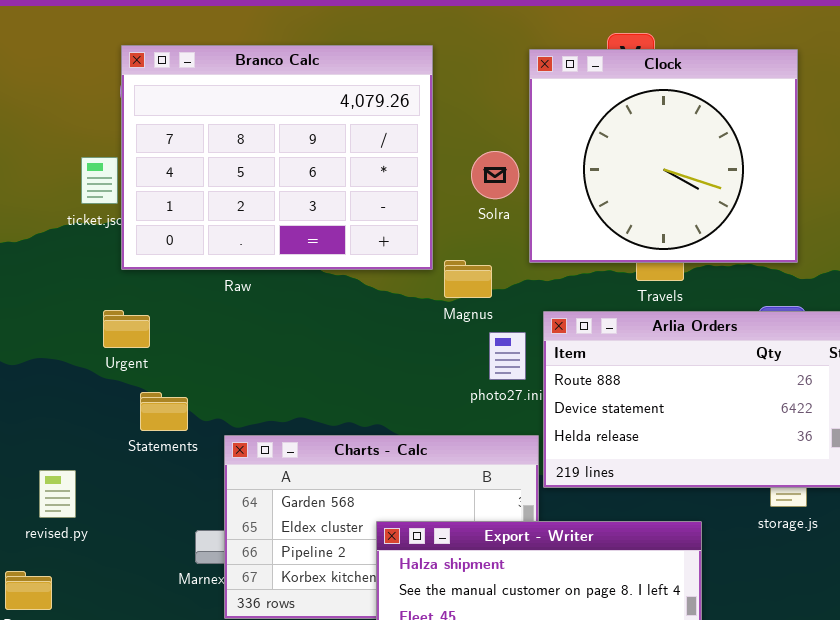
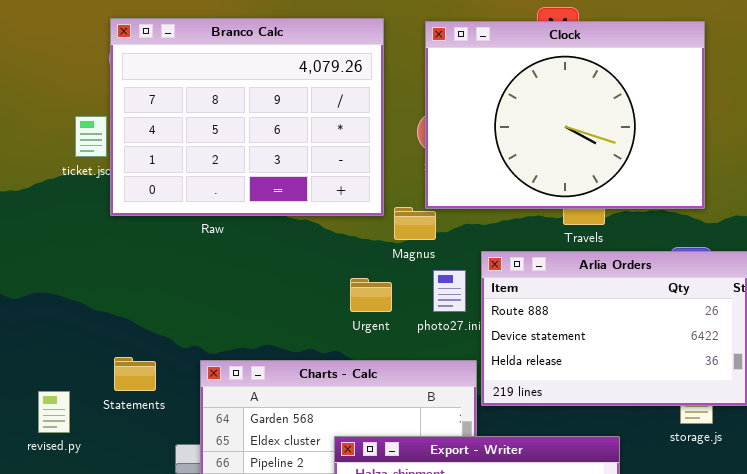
Clock: [529,49,798,263] -> [425,21,705,209], resized
Urgent: [103,310,150,348] -> [350,278,392,312], moved
Statements: [140,392,188,431] -> [114,357,156,391], moved

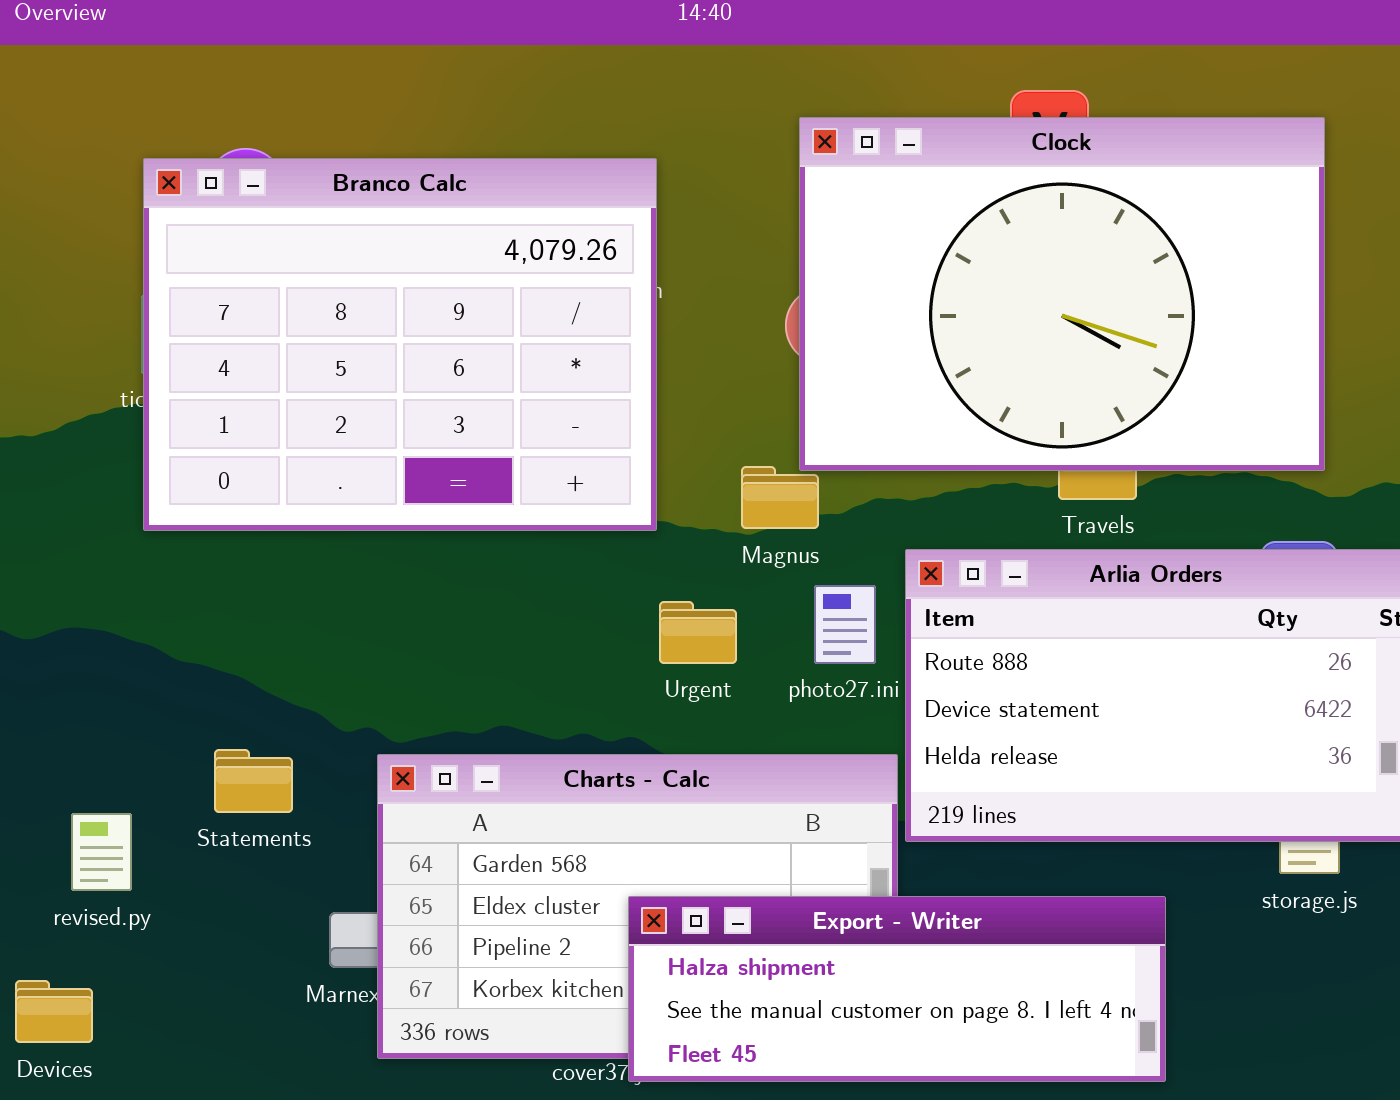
Branco Calc: [110,18,384,216] -> [143,158,657,531], moved

